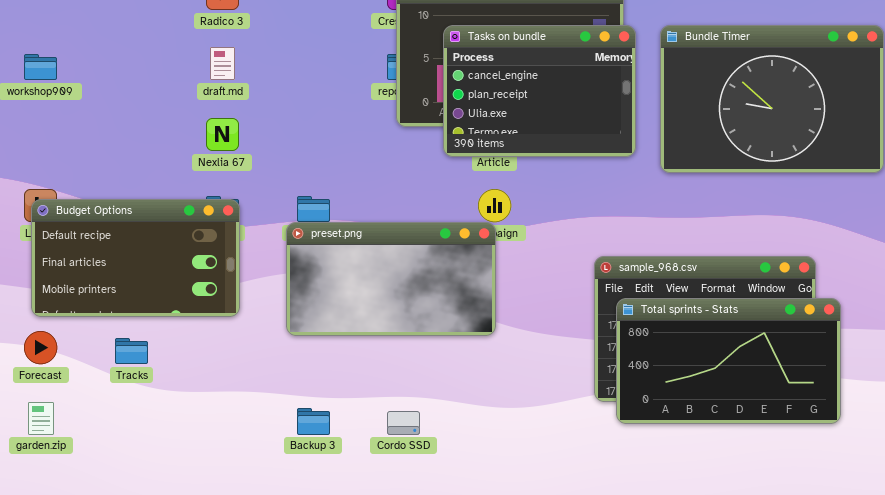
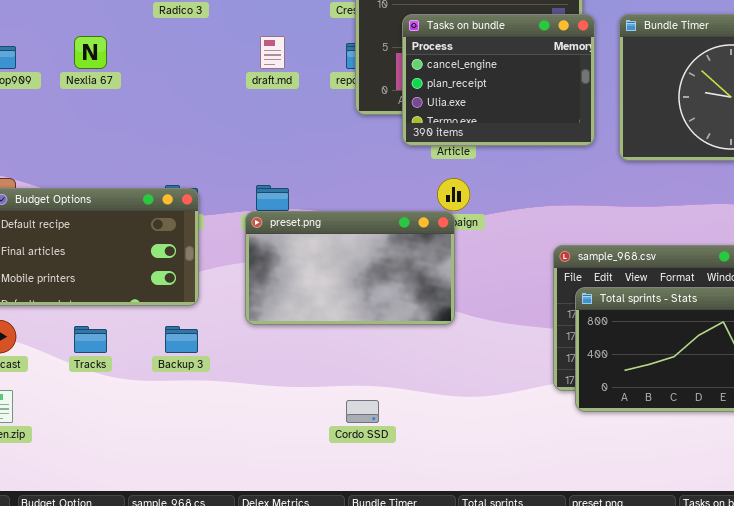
draft.md: [210,47,235,80] -> [260,36,285,69], moved
Nexlia 67: [206,118,239,151] -> [74,36,107,69], moved
Backup 3: [297,408,330,435] -> [165,326,198,353], moved

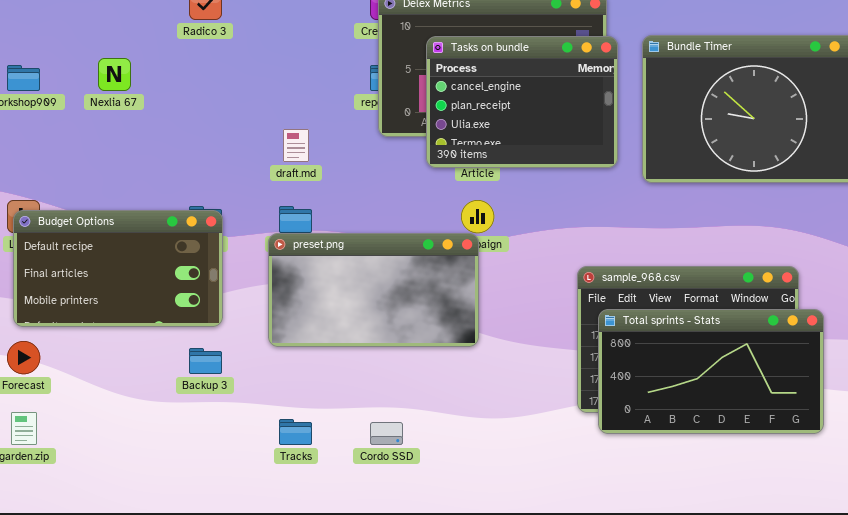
draft.md: [260,36,285,69] -> [283,129,309,162], moved
Tracks: [74,326,107,353] -> [279,419,312,445], moved

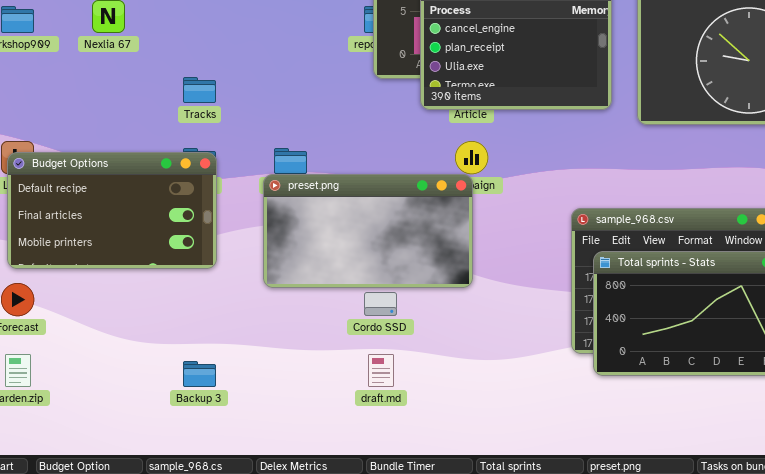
draft.md: [283,129,309,162] -> [368,354,394,387], moved
Backup 3: [189,348,222,374] -> [183,361,216,387], moved
Tracks: [279,419,312,445] -> [183,77,216,103], moved
Cordo SSD: [370,422,403,445] -> [364,292,397,316], moved

